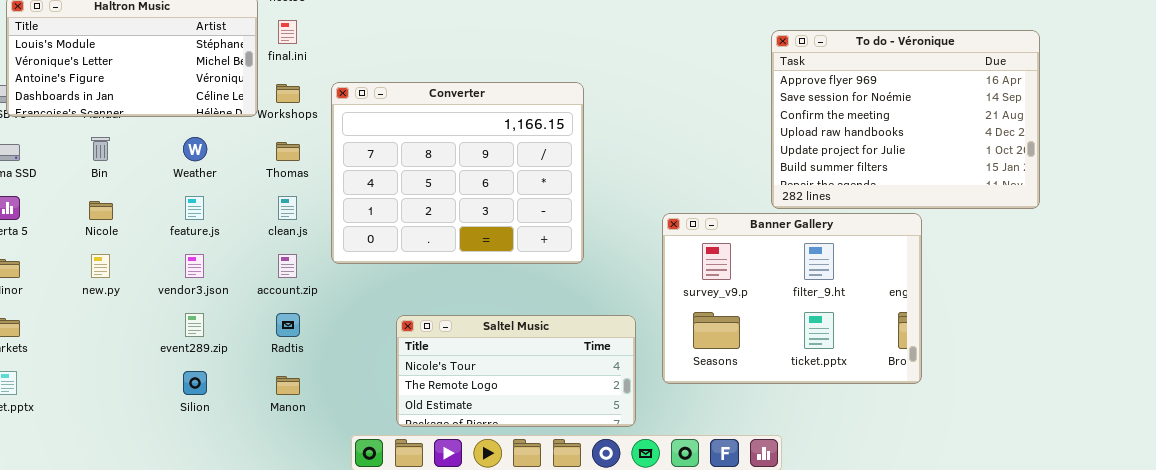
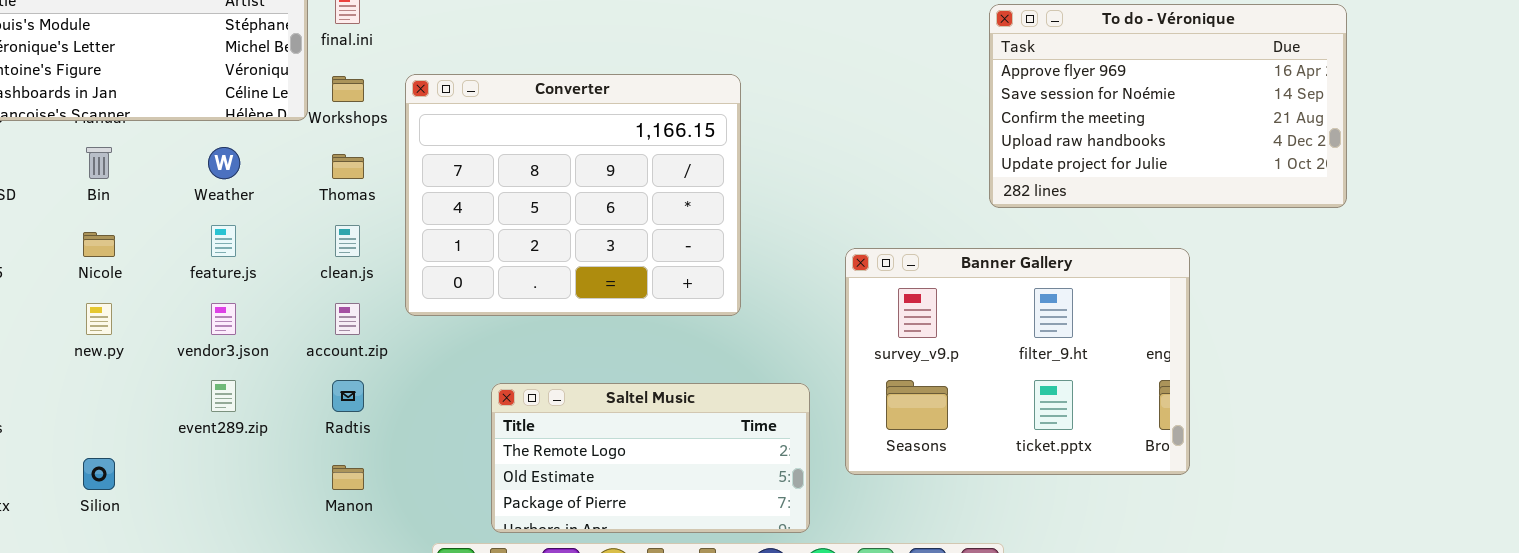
To do - Véronique: [771,30,1040,209] -> [989,4,1347,208], resized
Saltel Music: [396,315,636,427] -> [491,383,810,533], scrolled down 1 row
Silion: [183,371,207,395] -> [83,458,115,490], moved

